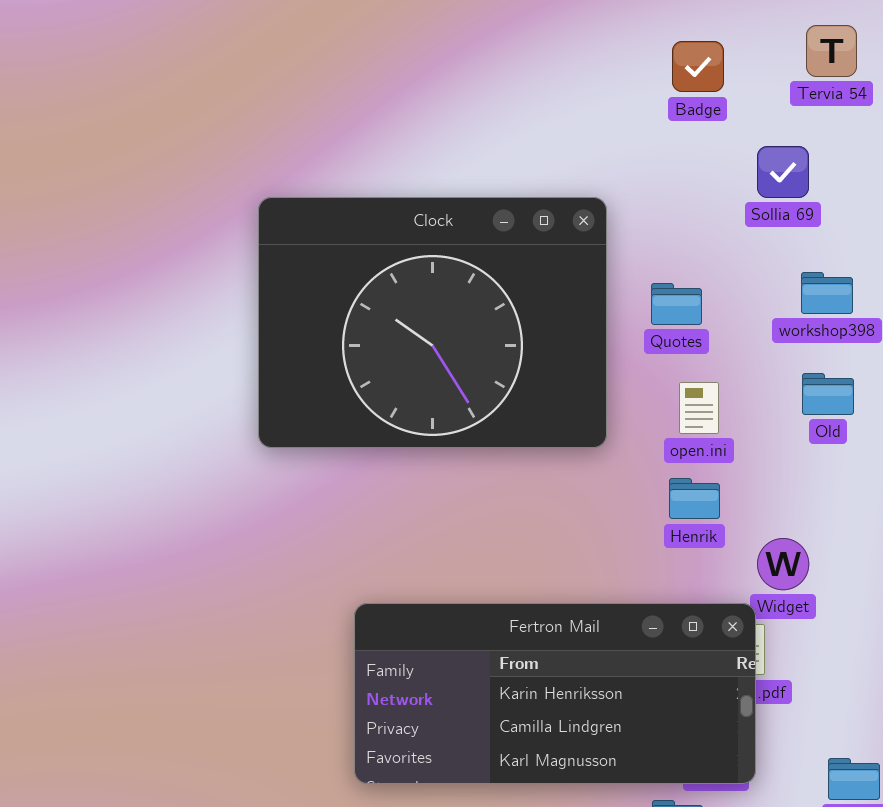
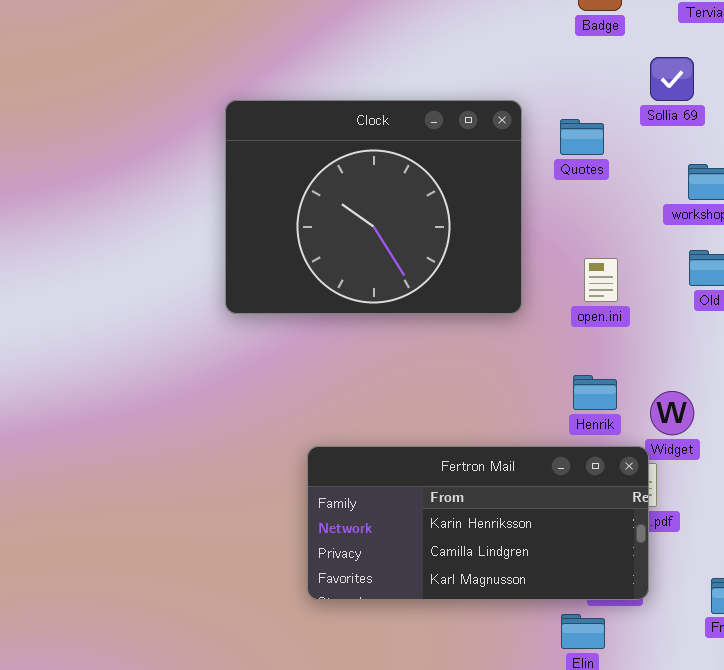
Quotes: [651,283,702,325] -> [560,119,604,155], moved
Henrik: [669,478,720,519] -> [573,375,617,410], moved

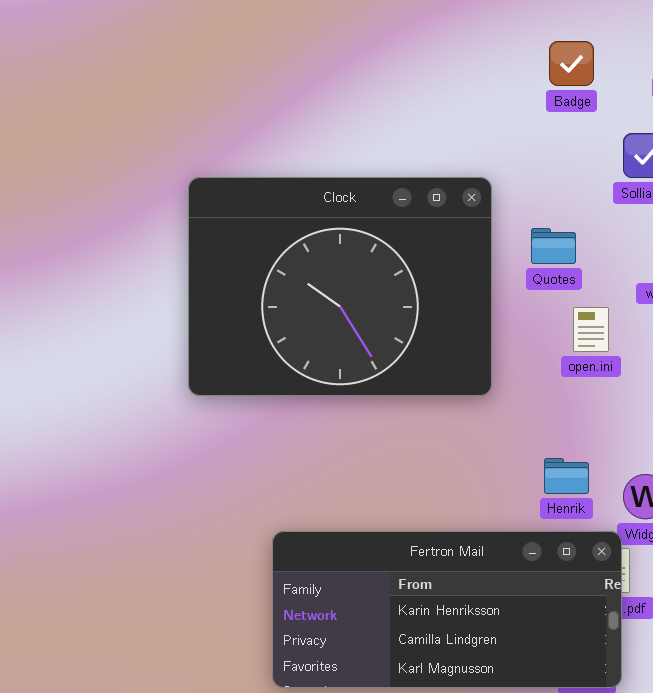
Quotes: [560,119,604,155] -> [531,228,576,264], moved
open.ini: [584,258,618,302] -> [573,307,609,352], moved

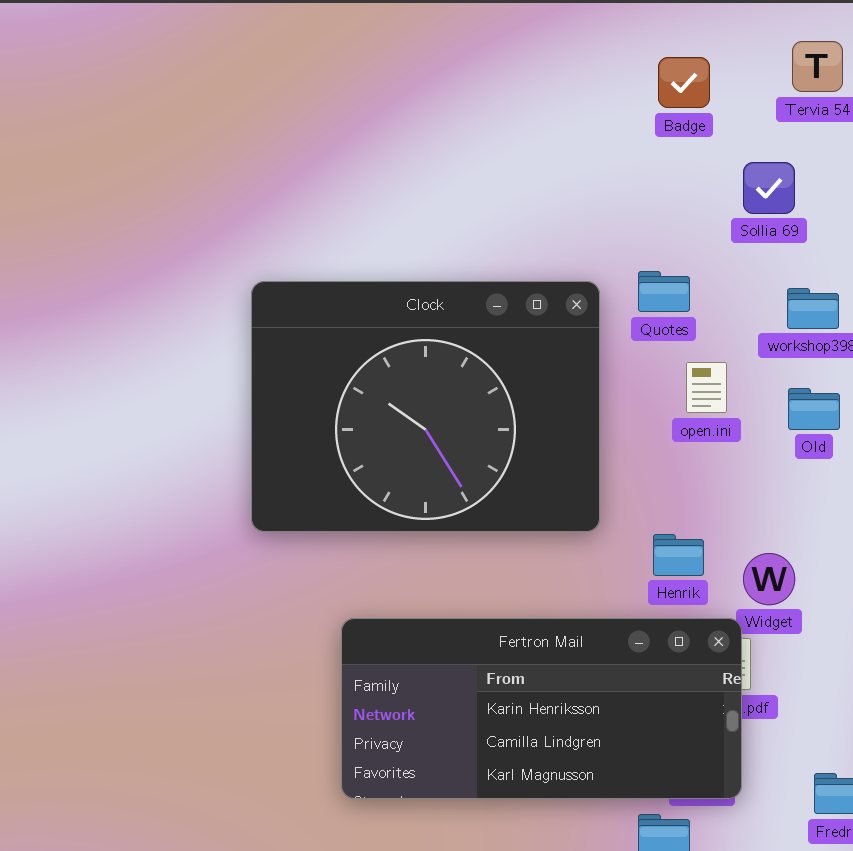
Clock: [188,177,492,396] -> [251,281,600,532], moved

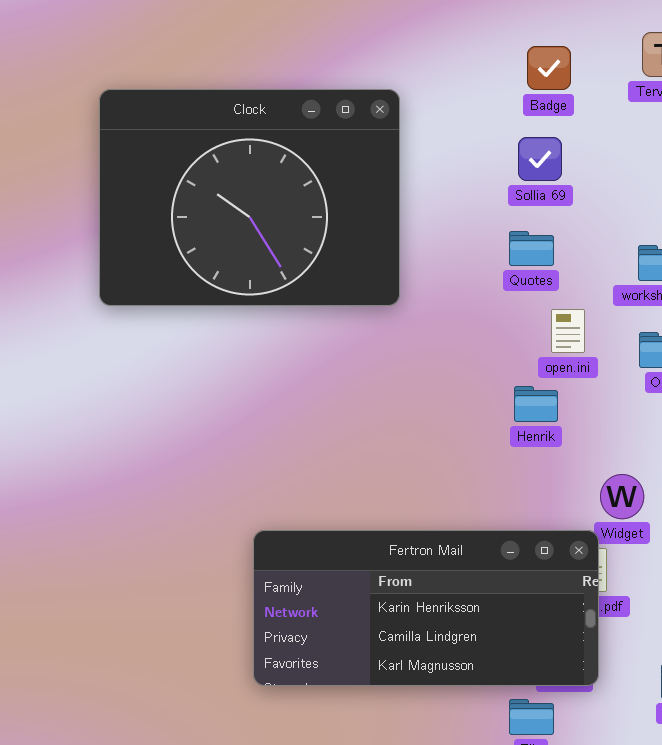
Sollia 69: [743,162,795,214] -> [518,137,562,181], moved
Clock: [251,281,600,532] -> [99,89,400,306], moved
Henrik: [653,534,704,576] -> [514,386,558,422], moved

